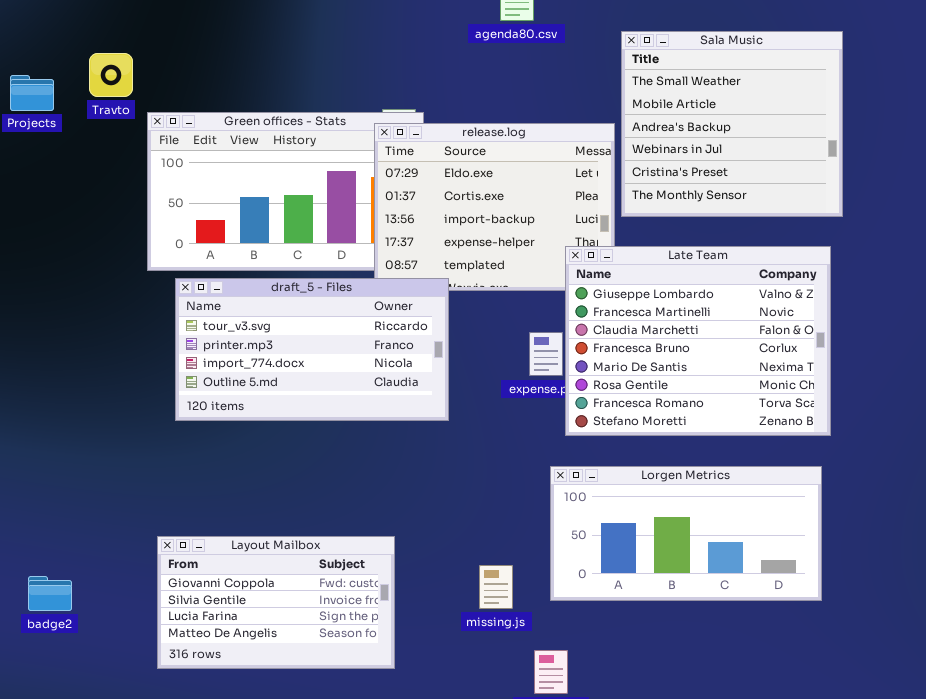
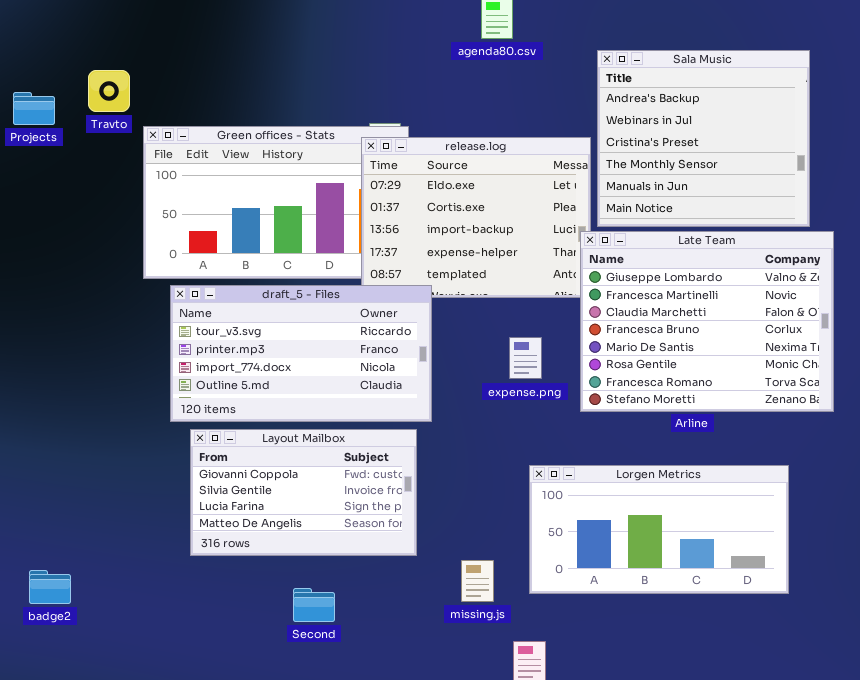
Sala Music: [621,31,843,217] -> [597,50,810,227], scrolled down 2 rows
Late Team: [565,246,831,436] -> [580,231,834,412], moved
Layout Mailbox: [157,536,395,669] -> [190,429,417,556], moved

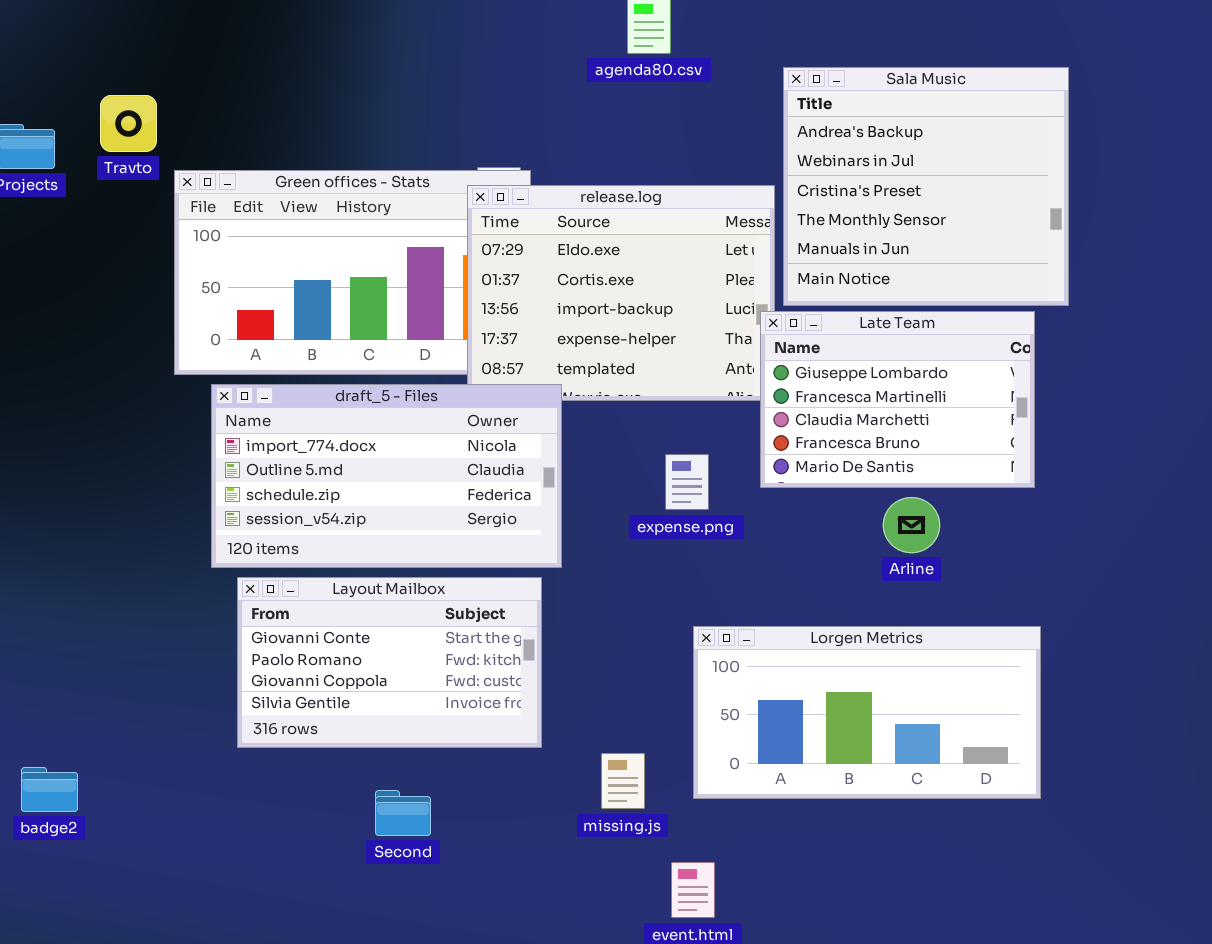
Late Team: [580,231,834,412] -> [760,311,1035,488], resized
draft_5 - Files: [170,285,432,422] -> [211,384,562,568], scrolled down 2 rows
Layout Mailbox: [190,429,417,556] -> [237,577,542,748], scrolled up 2 rows

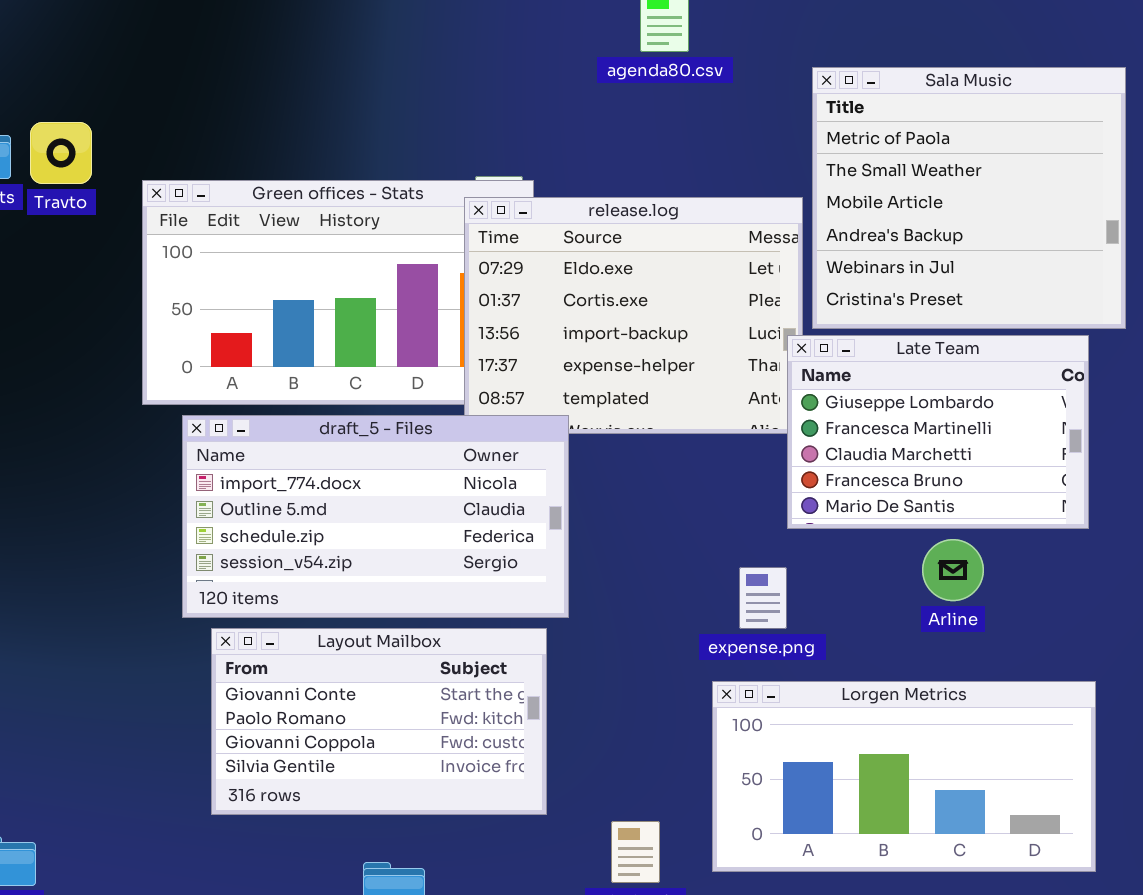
Sala Music: [783,67,1069,306] -> [812,67,1126,329], scrolled up 3 rows
Travto: [100,95,157,152] -> [30,122,92,184], moved
expense.png: [665,454,709,510] -> [739,567,787,629], moved

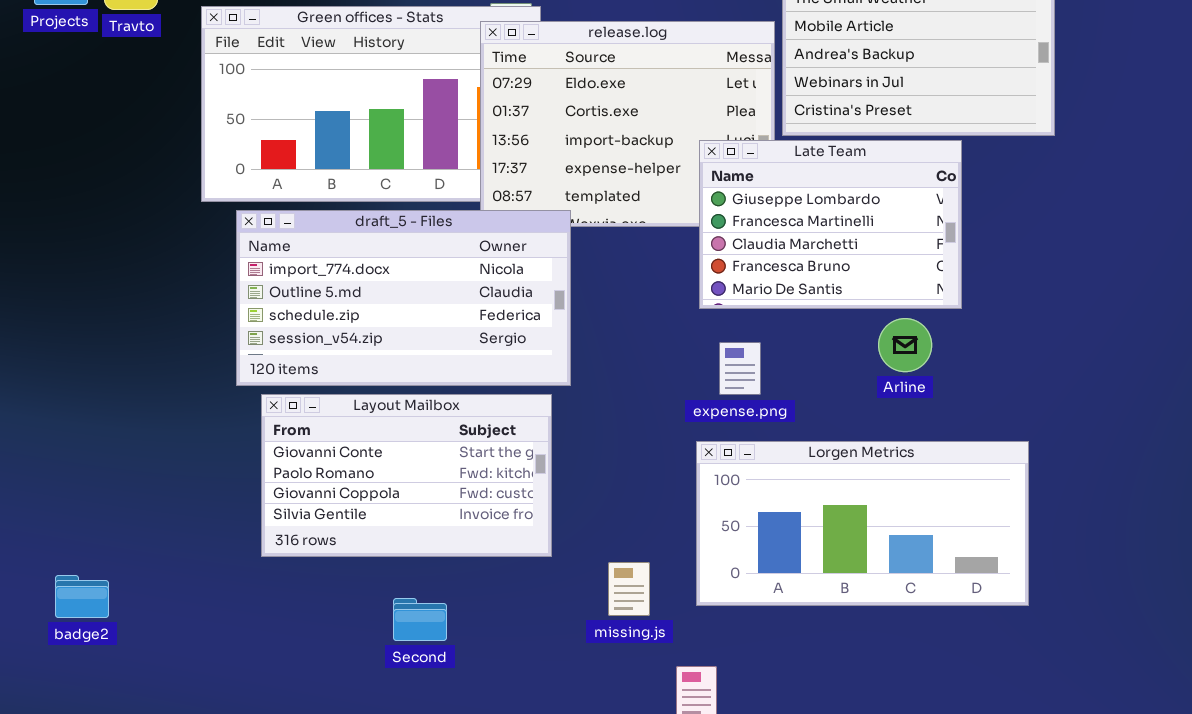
Late Team: [787,335,1089,529] -> [699,140,962,309], moved

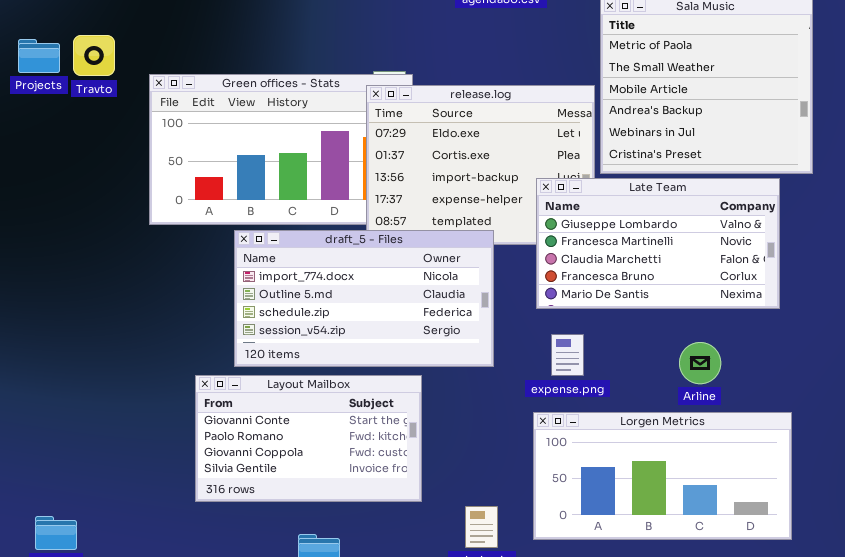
Late Team: [699,140,962,309] -> [536,178,780,309], resized
draft_5 - Files: [236,210,571,386] -> [234,230,494,367], moved
Arline: [878,318,932,372] -> [679,342,721,384], moved

